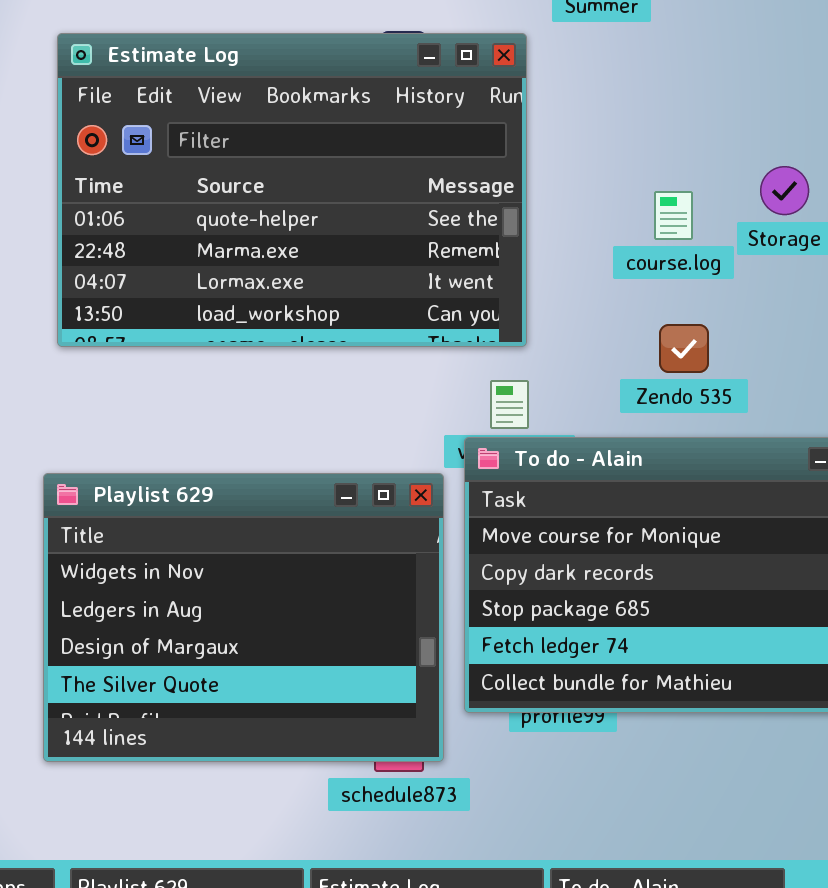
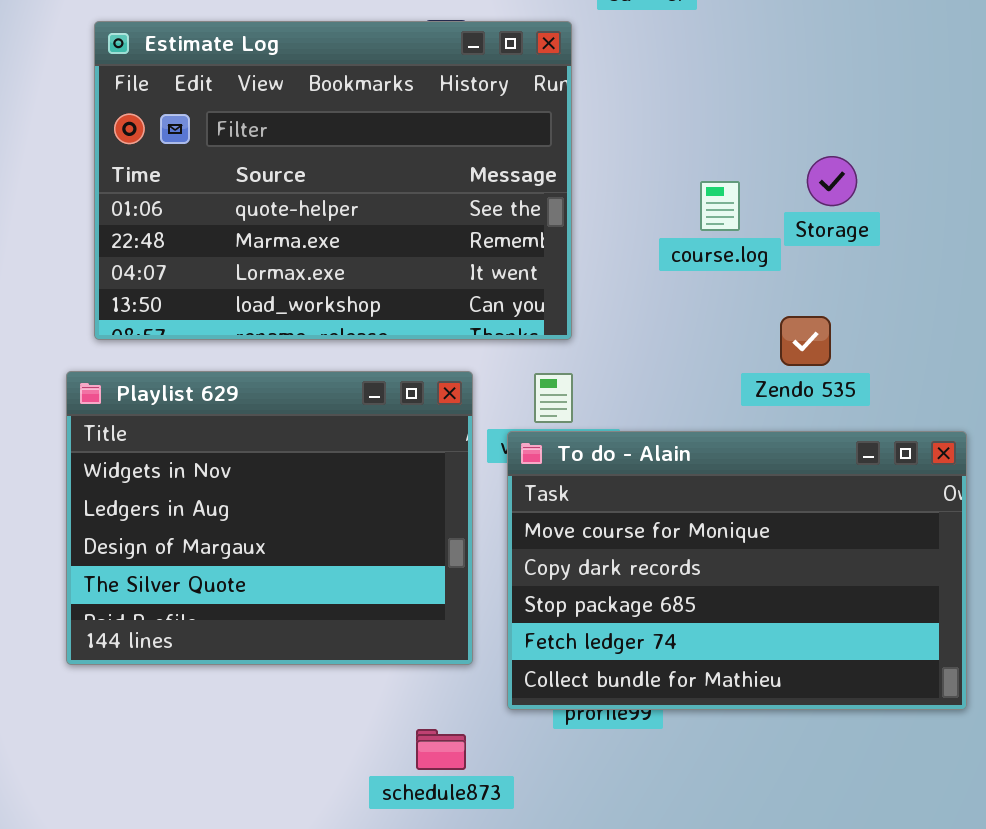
Zendo 535: [659,324,709,373] -> [780,316,831,366], moved
Playlist 629: [43,473,444,762] -> [66,371,473,665], moved

